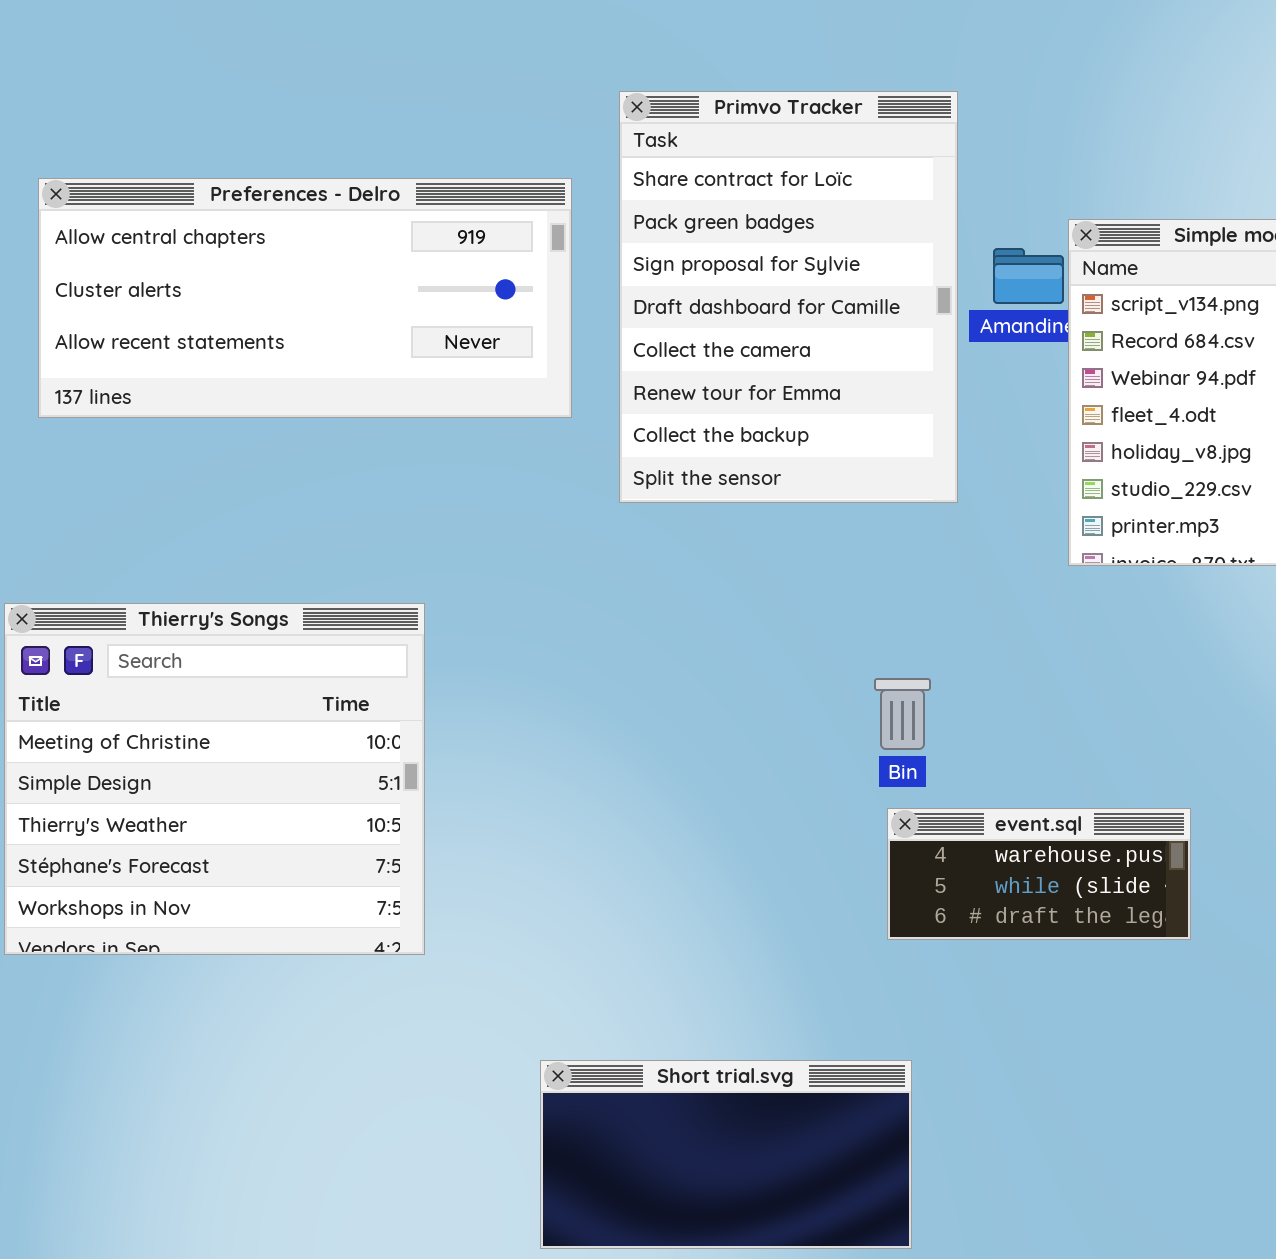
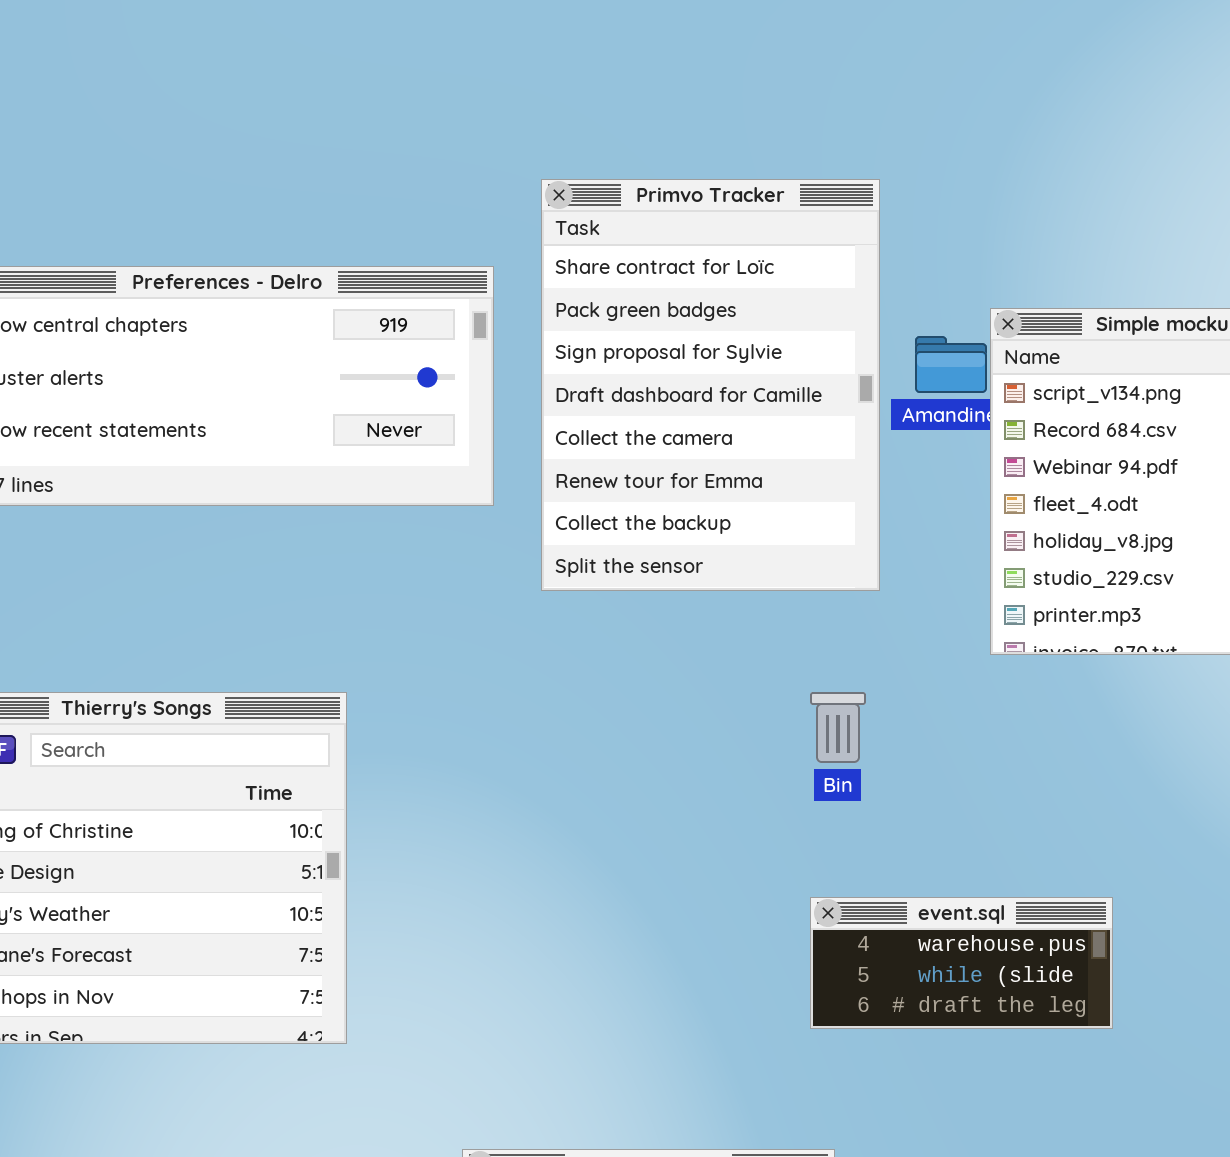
Bin: [874,678,931,750] -> [810,692,866,763], moved

